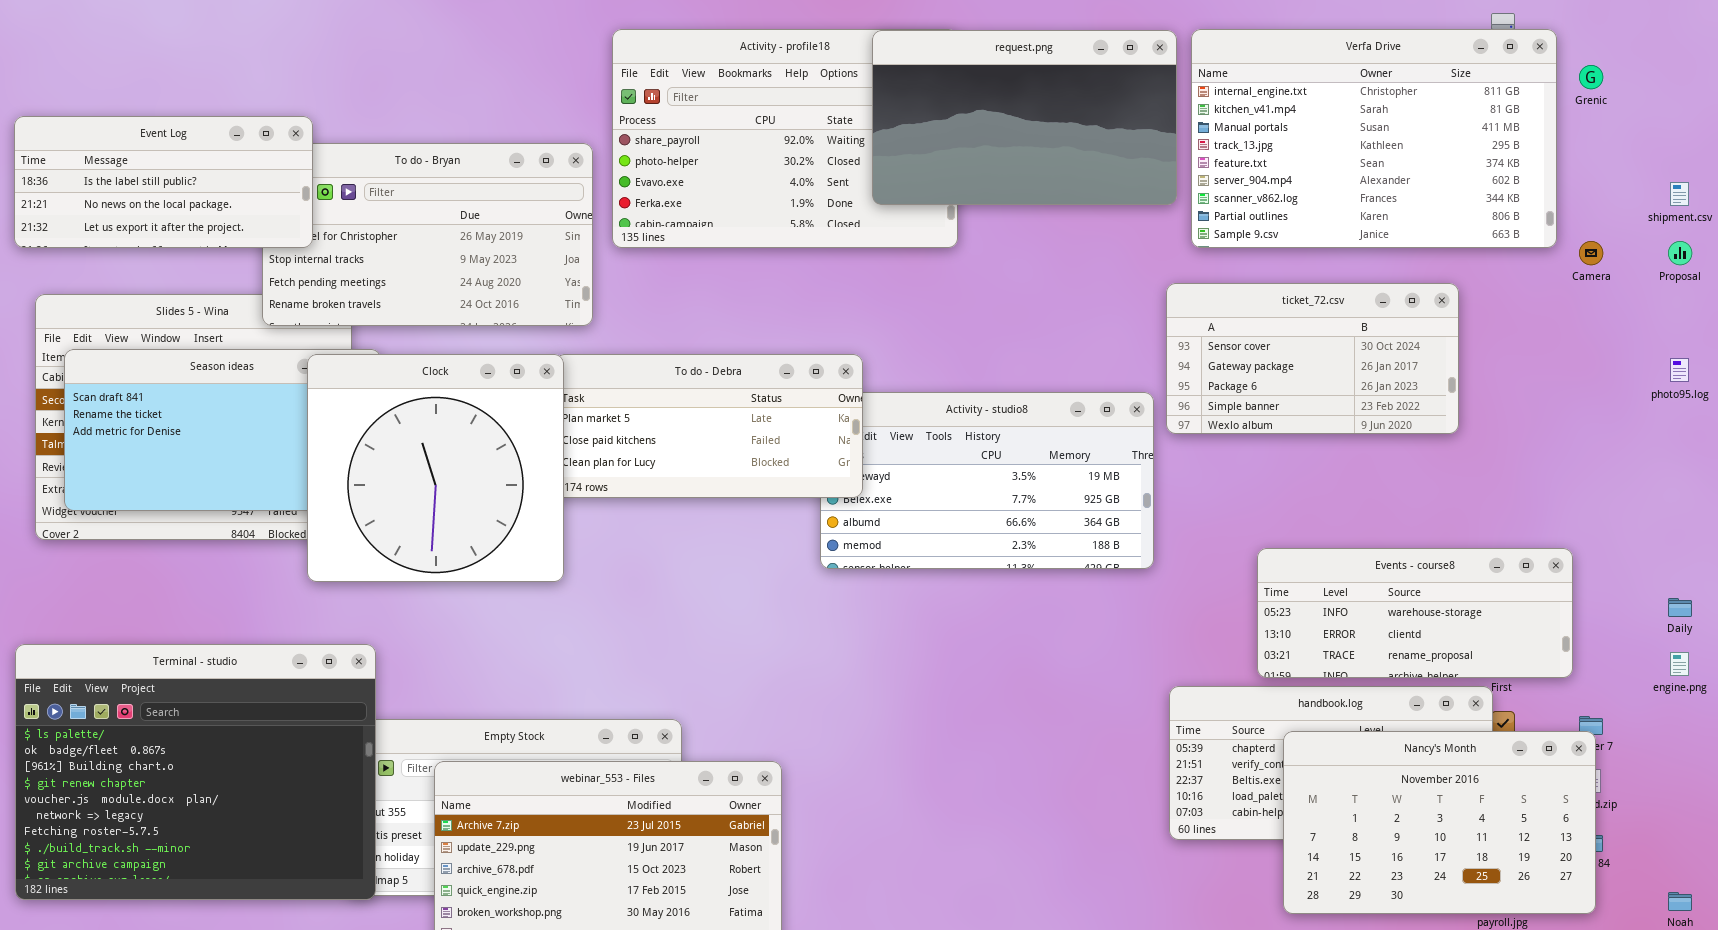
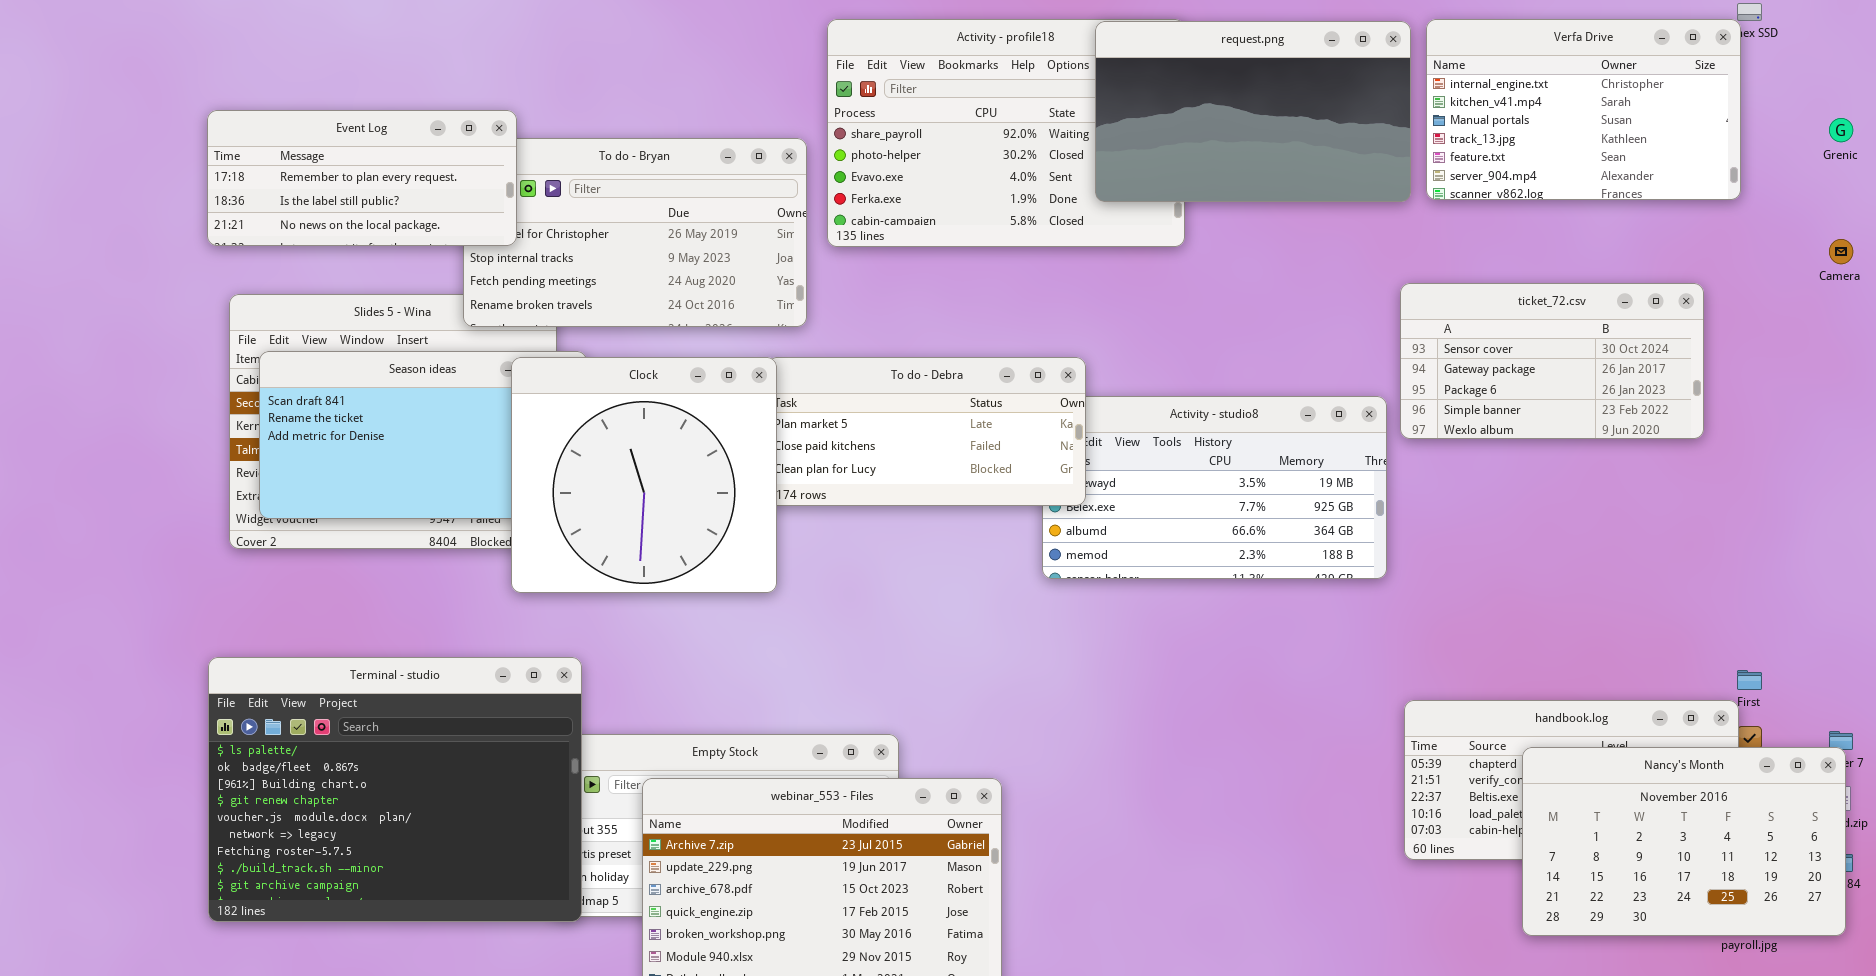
Verfa Drive: [1191,29,1557,248] -> [1426,19,1741,200], resized
Grenic: [1579,65,1603,89] -> [1829,118,1853,142], moved
Event Log: [14,116,313,248] -> [207,110,517,246], scrolled up 1 row
Events - course8: [1257,548,1573,678] -> none, closed

